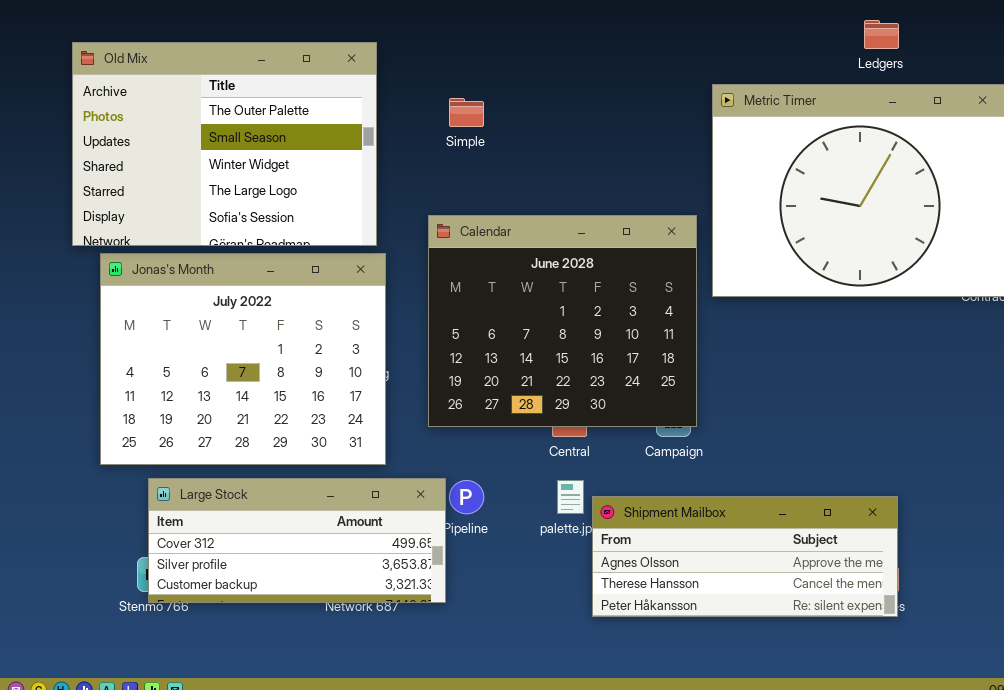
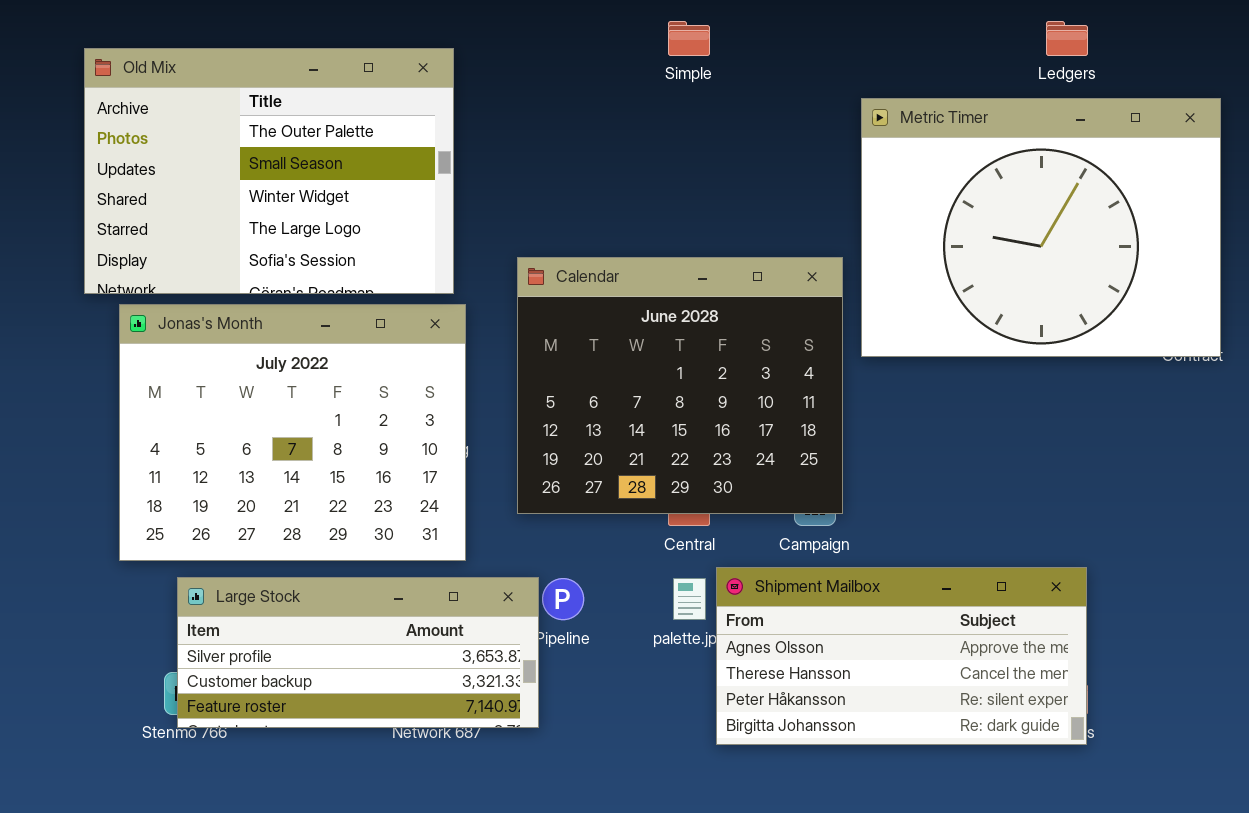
Simple: [449,98,484,127] -> [668,21,710,56], moved
Large Stock: [148,478,446,603] -> [177,577,539,728], scrolled down 1 row
Shipment Mailbox: [592,496,898,617] -> [716,567,1087,745], resized

